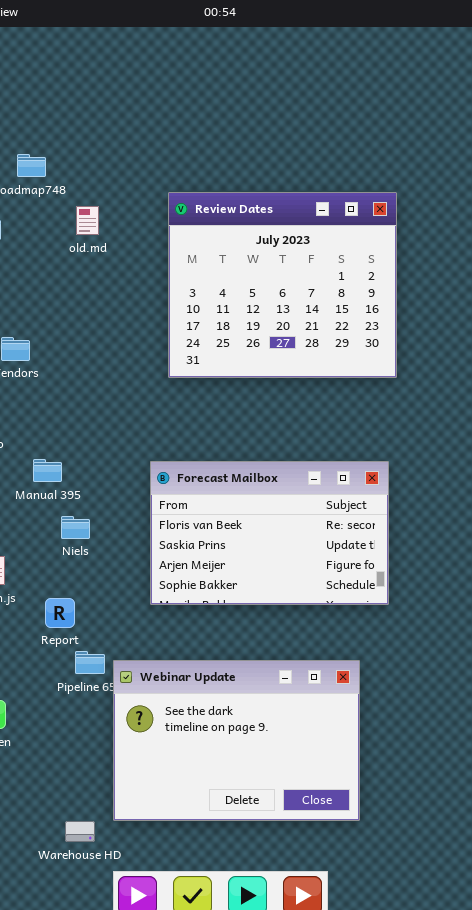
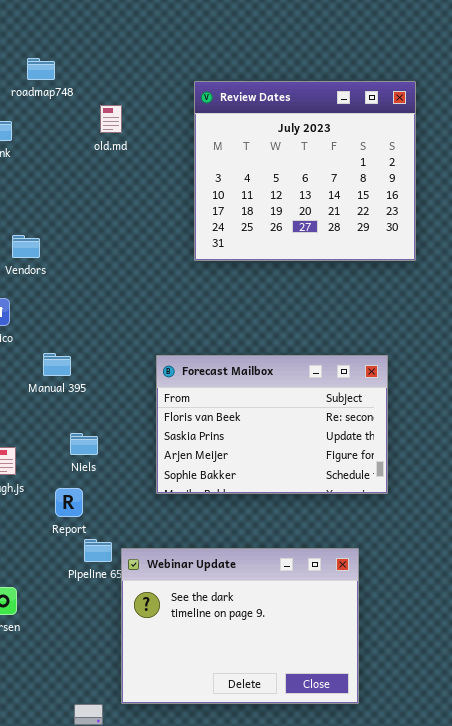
Review Dates: [168,192,397,378] -> [194,81,416,261], moved
old.md: [76,206,99,235] -> [100,105,122,133], moved
Niels: [61,516,90,539] -> [70,433,98,455], moved

